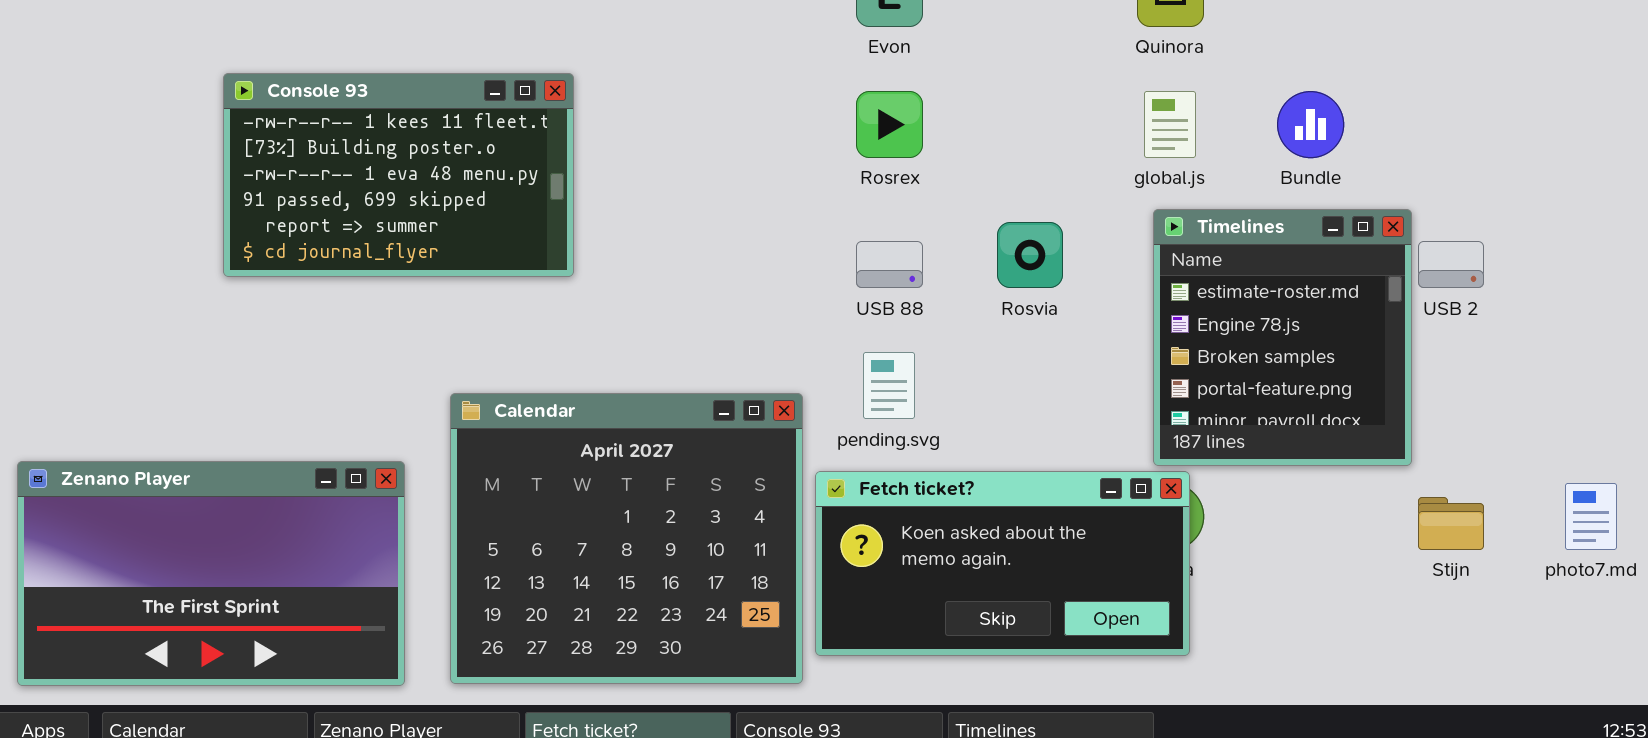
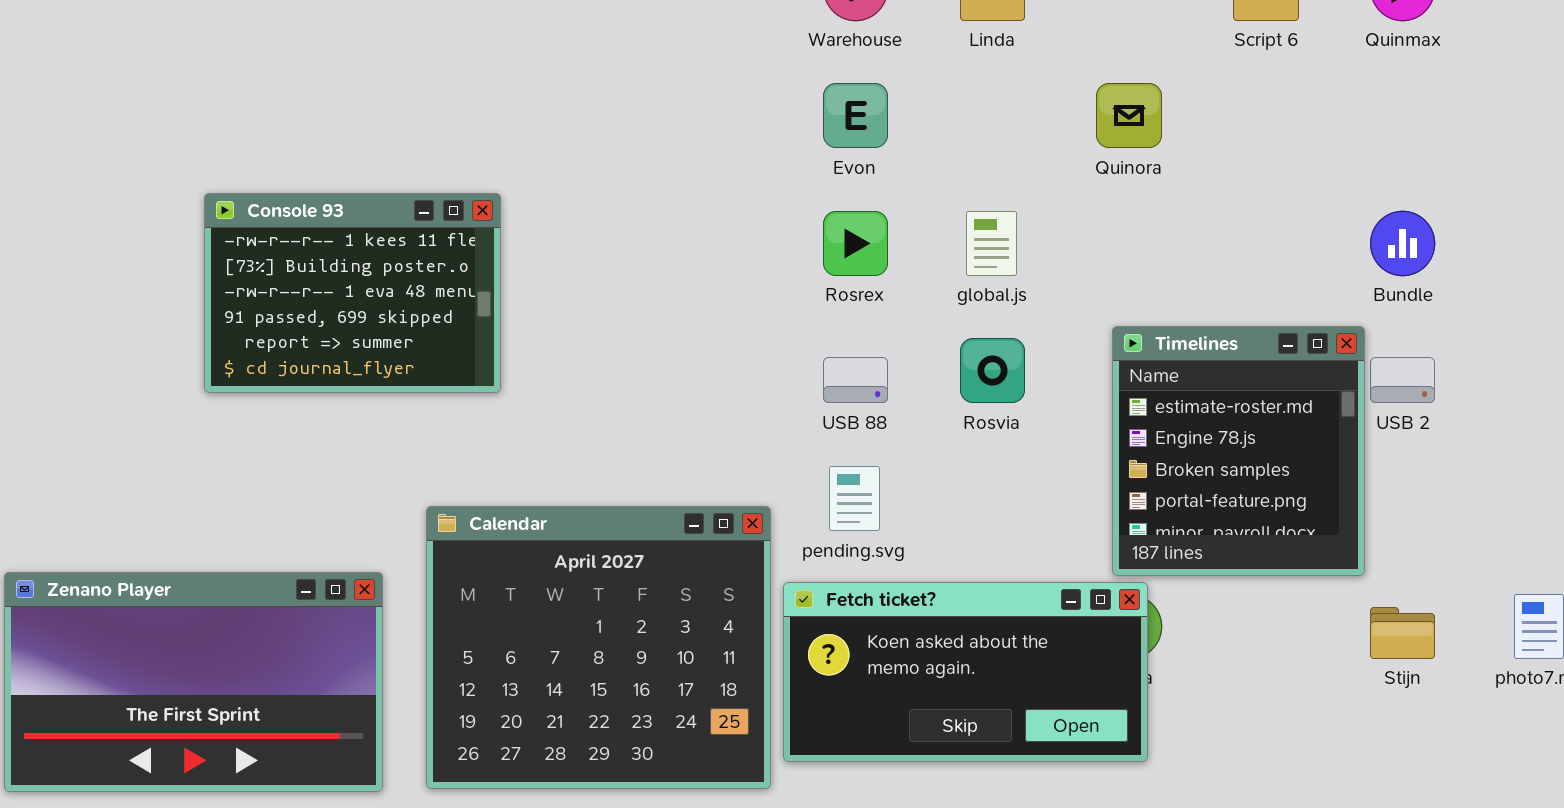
Console 93: [223,73,574,277] -> [204,193,501,393], resized
global.js: [1144,91,1196,158] -> [966,211,1017,276], moved
Bundle: [1277,91,1344,158] -> [1370,211,1435,276], moved

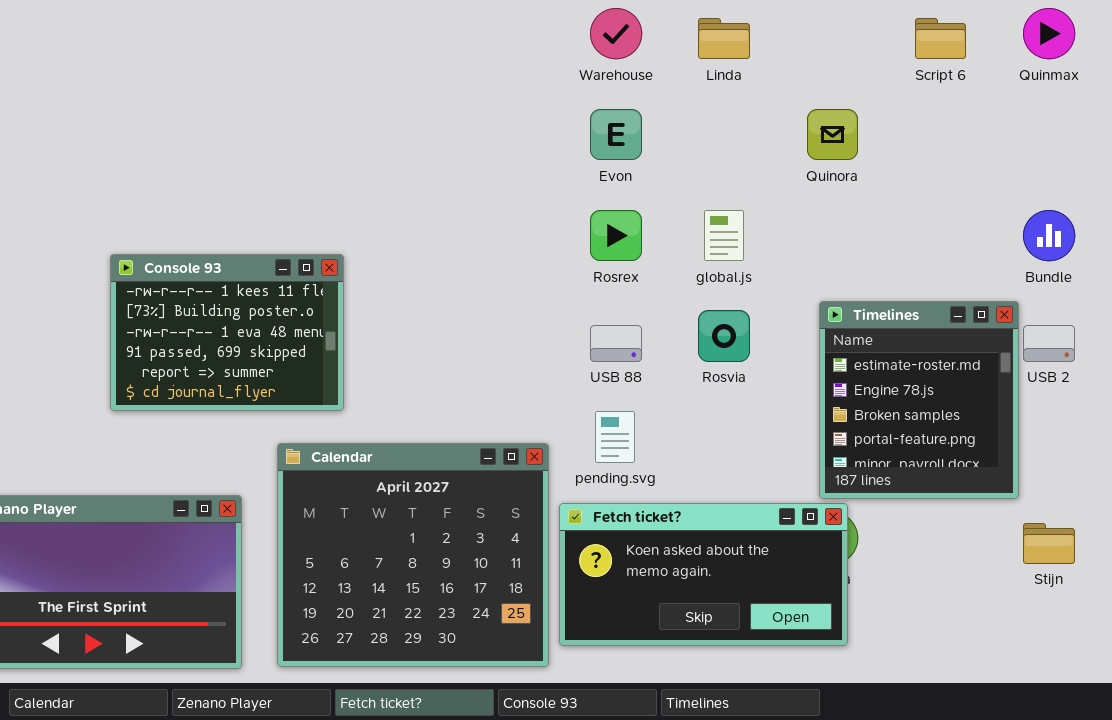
Console 93: [204,193,501,393] -> [110,254,344,411], moved

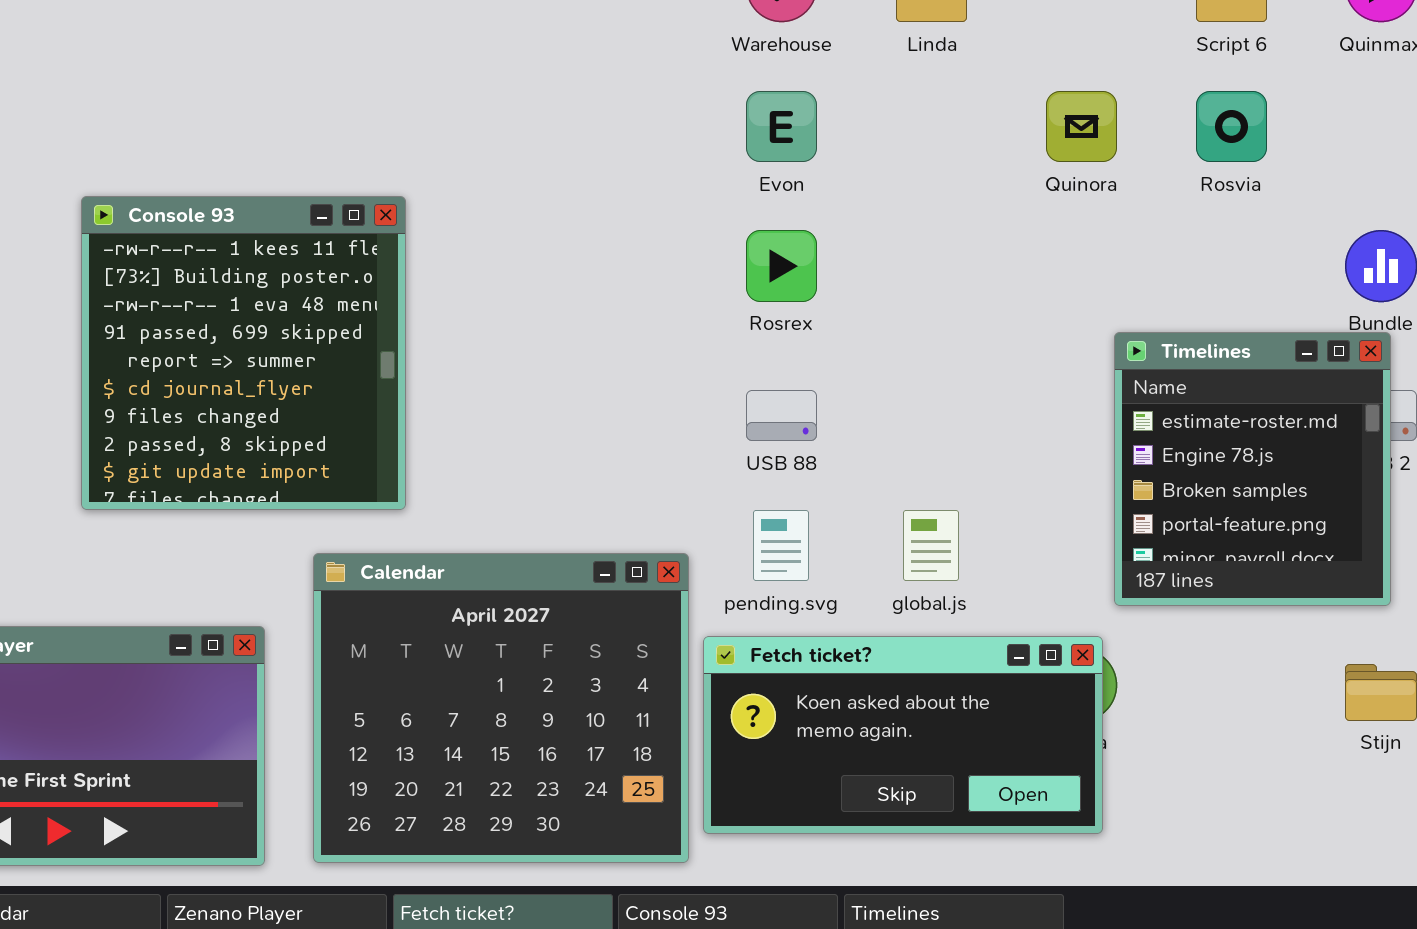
global.js: [704,210,744,261] -> [903,510,959,581], moved
Console 93: [110,254,344,411] -> [81,196,406,510], resized
Timelines: [819,301,1019,499] -> [1114,332,1391,606], moved
Rosvia: [698,310,750,362] -> [1196,91,1267,162], moved

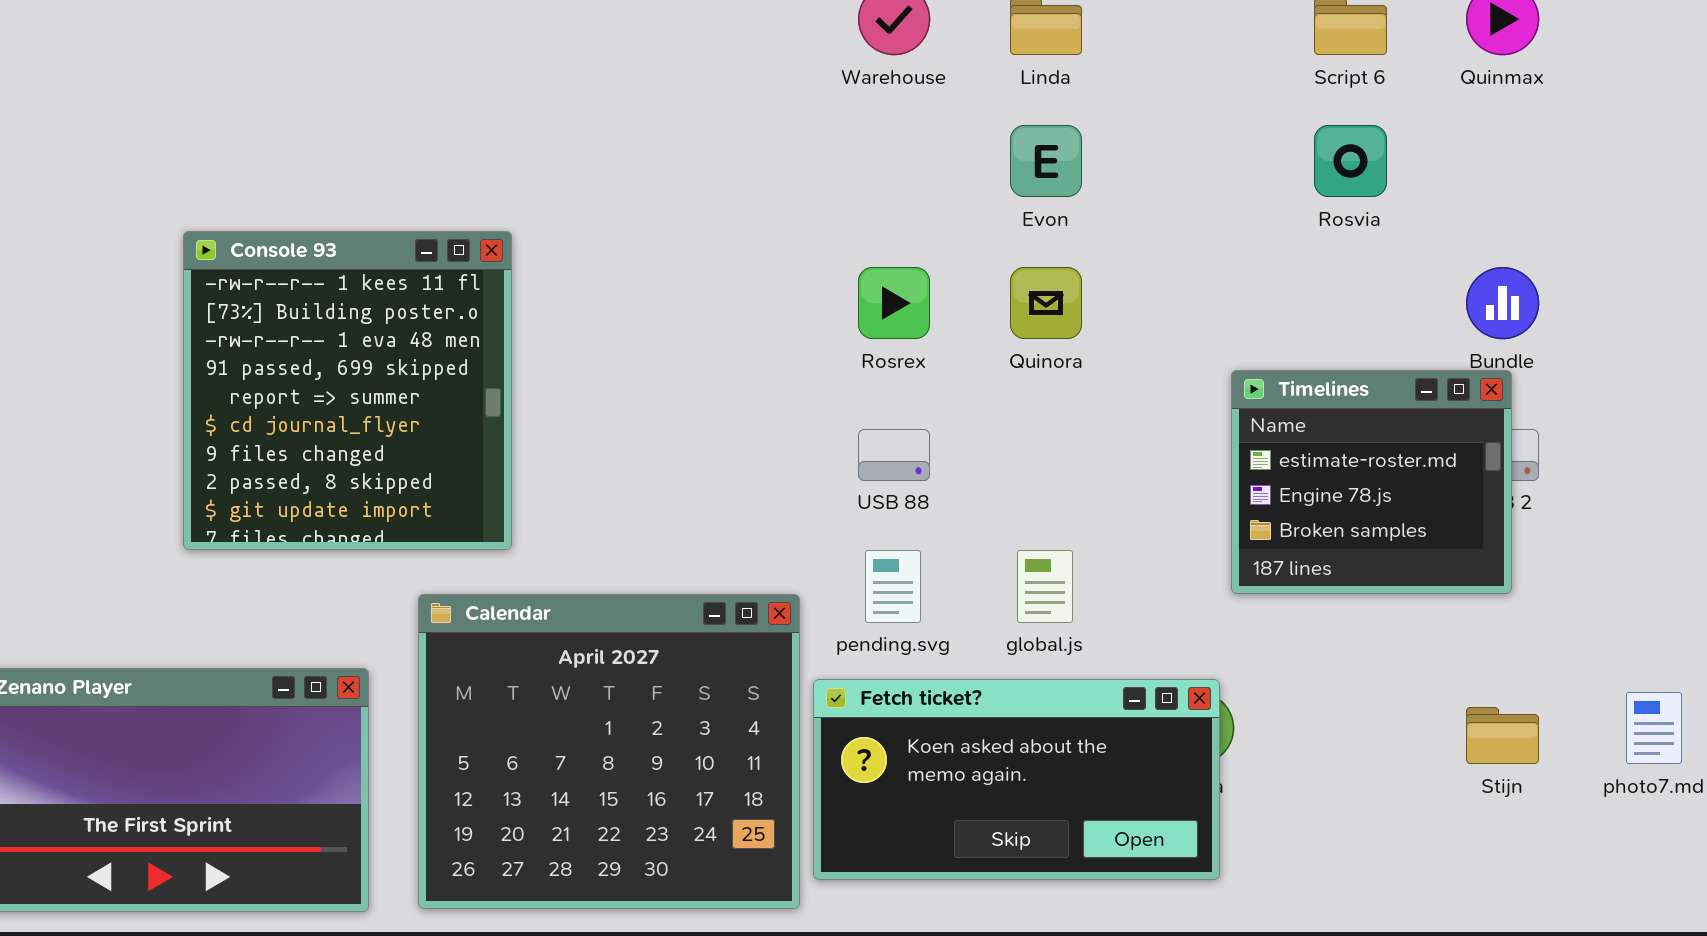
Evon: [746,91,817,162] -> [1010,125,1082,197], moved
Quinora: [1046,91,1117,162] -> [1010,267,1082,339], moved
Timelines: [1114,332,1391,606] -> [1231,370,1512,594], resized

